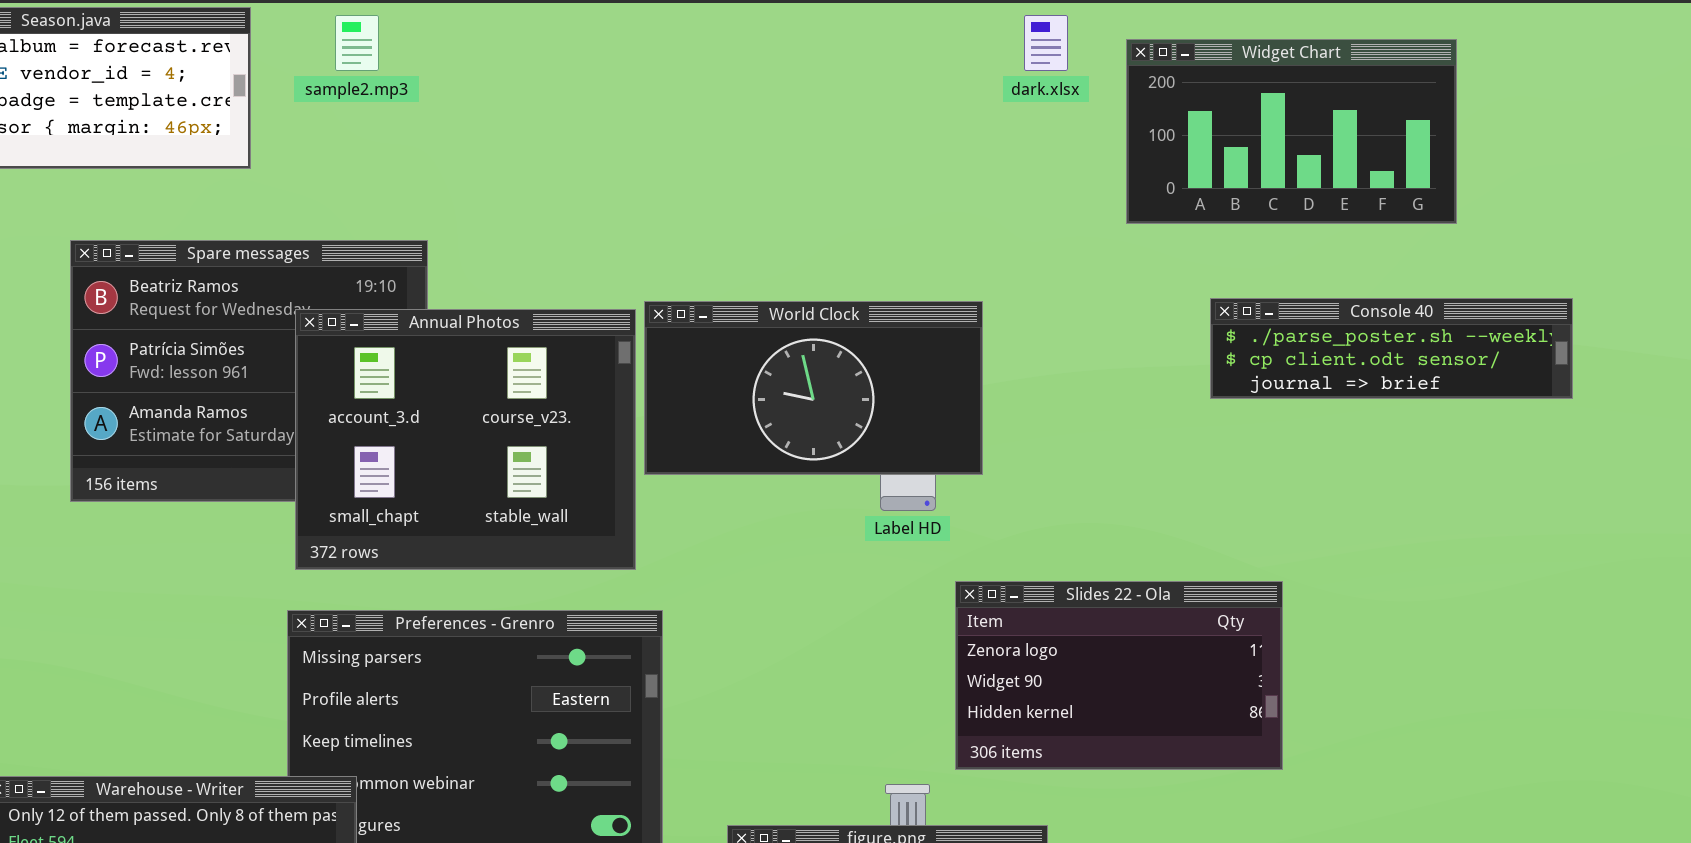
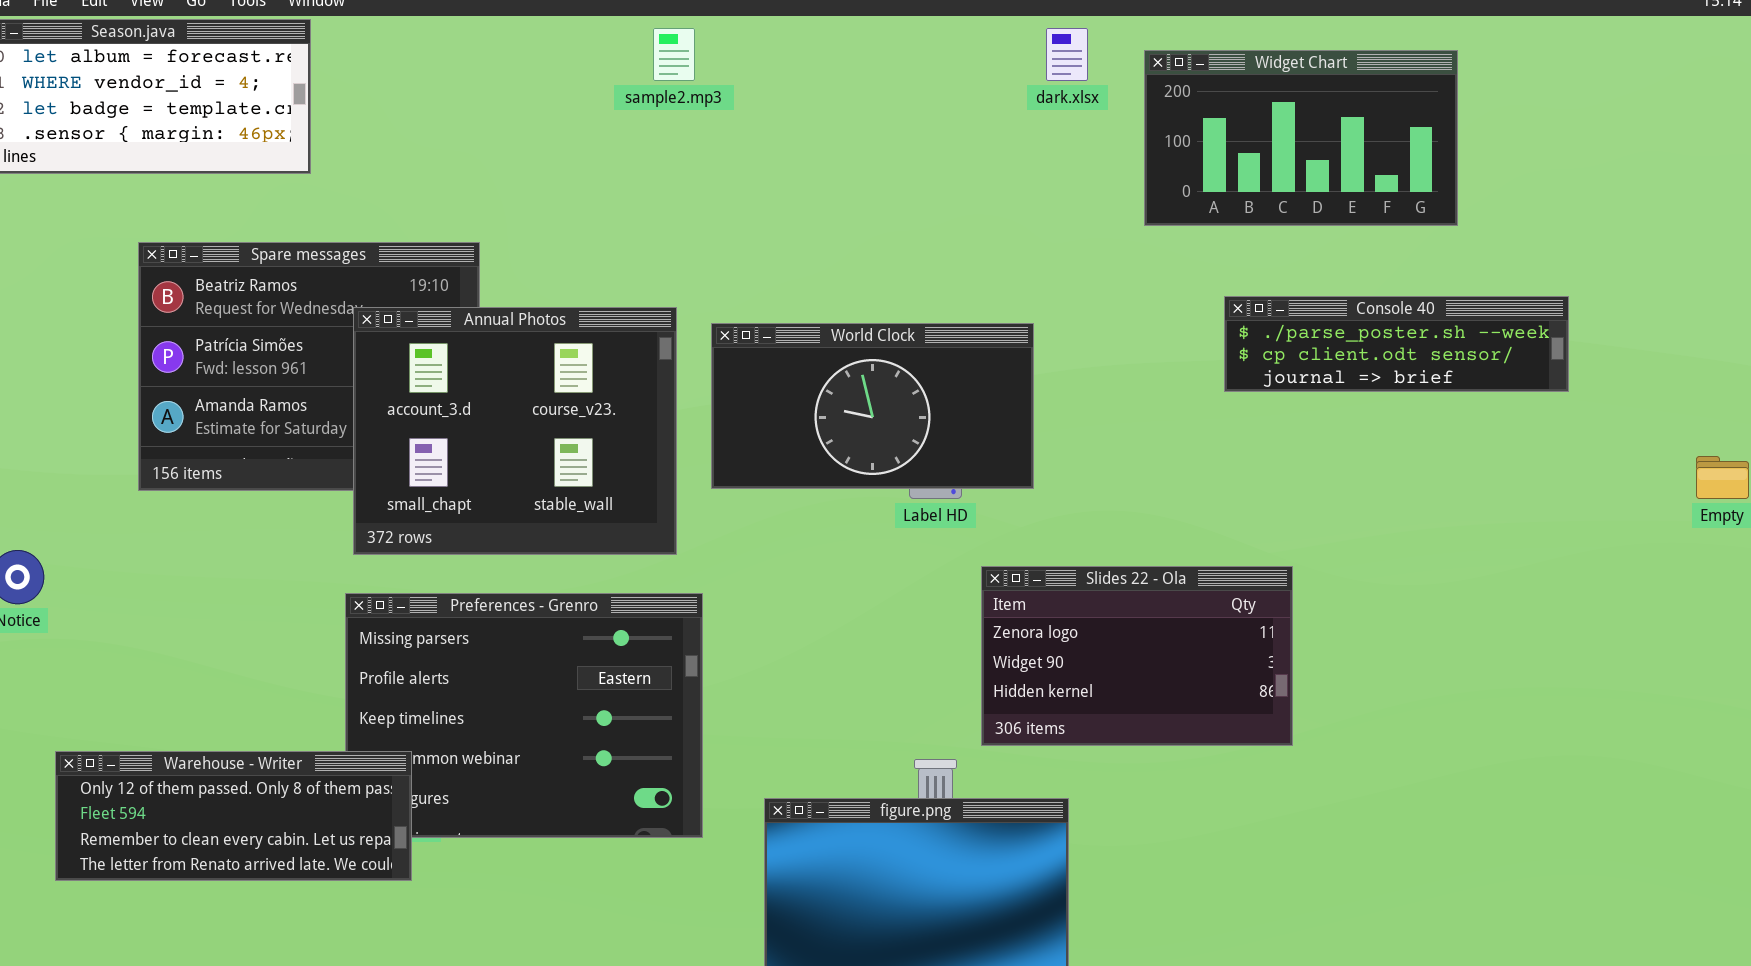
sample2.mp3: [335,15,379,71] -> [653,28,695,81], moved
World Clock: [644,301,983,475] -> [711,323,1034,489], moved

